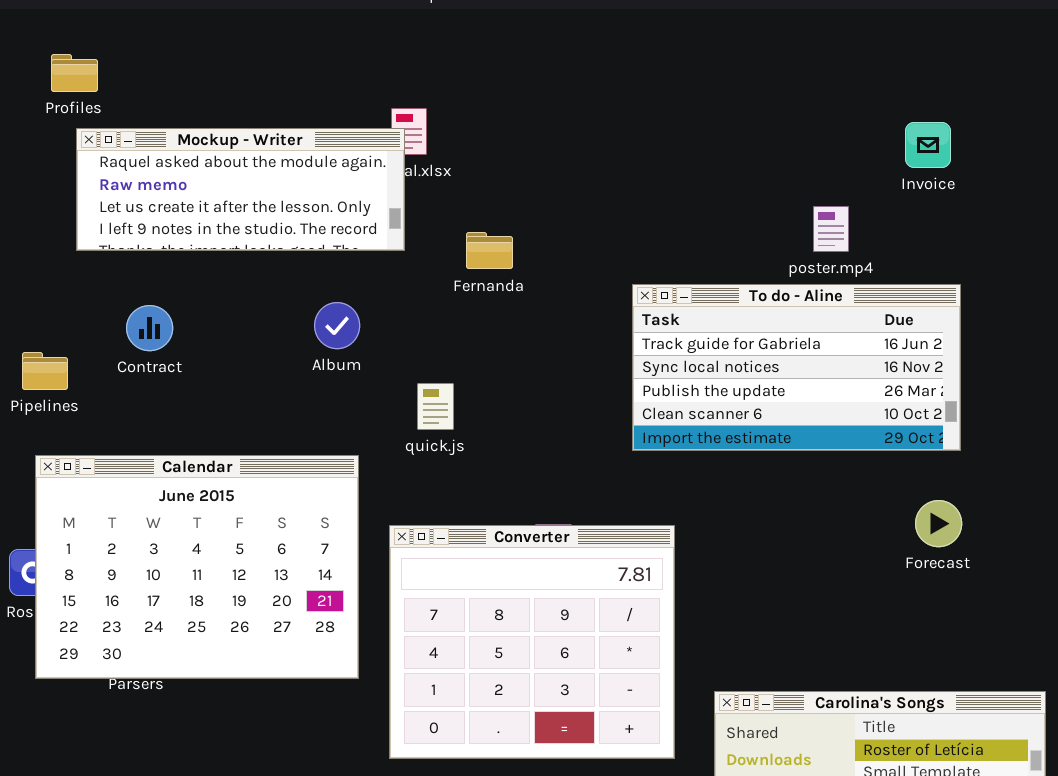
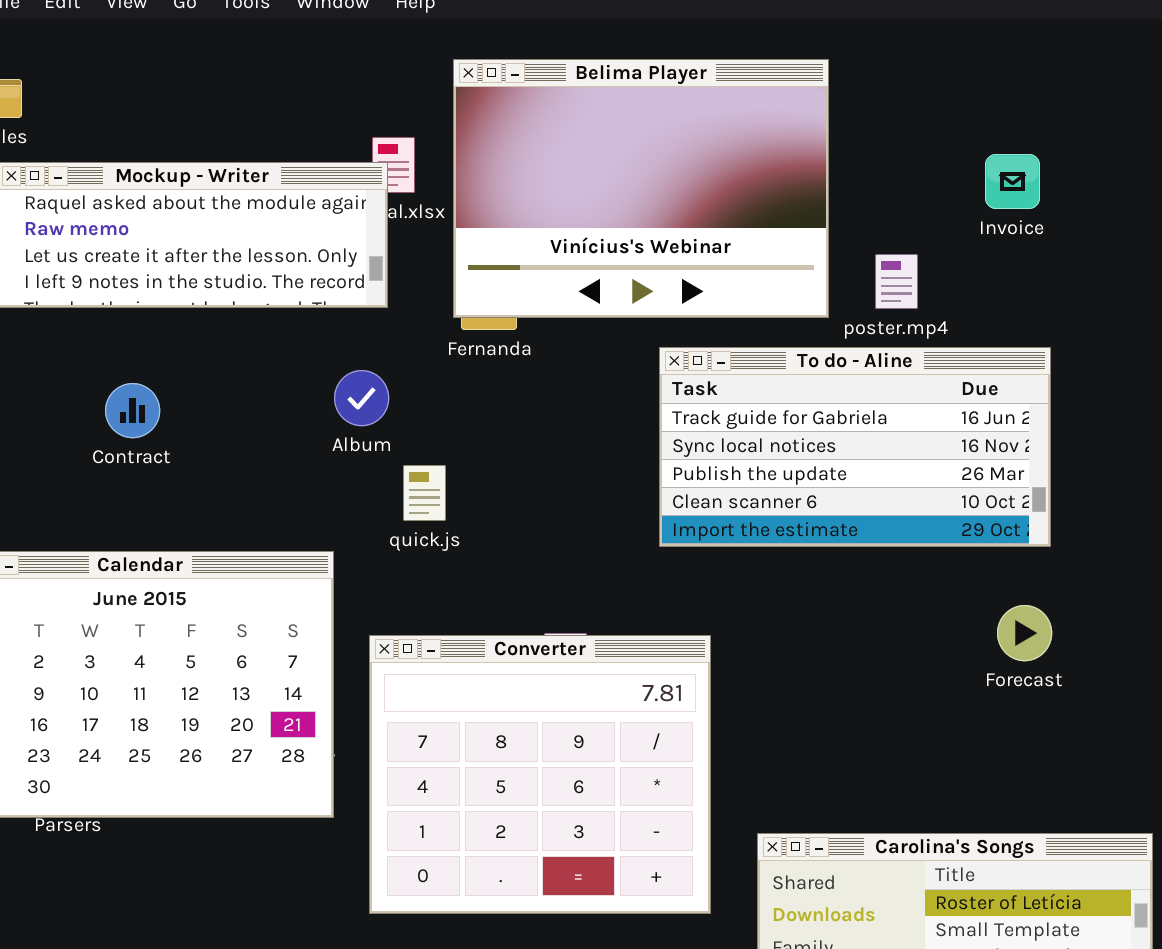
Belima Player: none -> [453,59,829,318], opened
Album: [314,302,360,349] -> [334,370,389,426], moved
Contract: [126,305,173,351] -> [105,383,160,438], moved

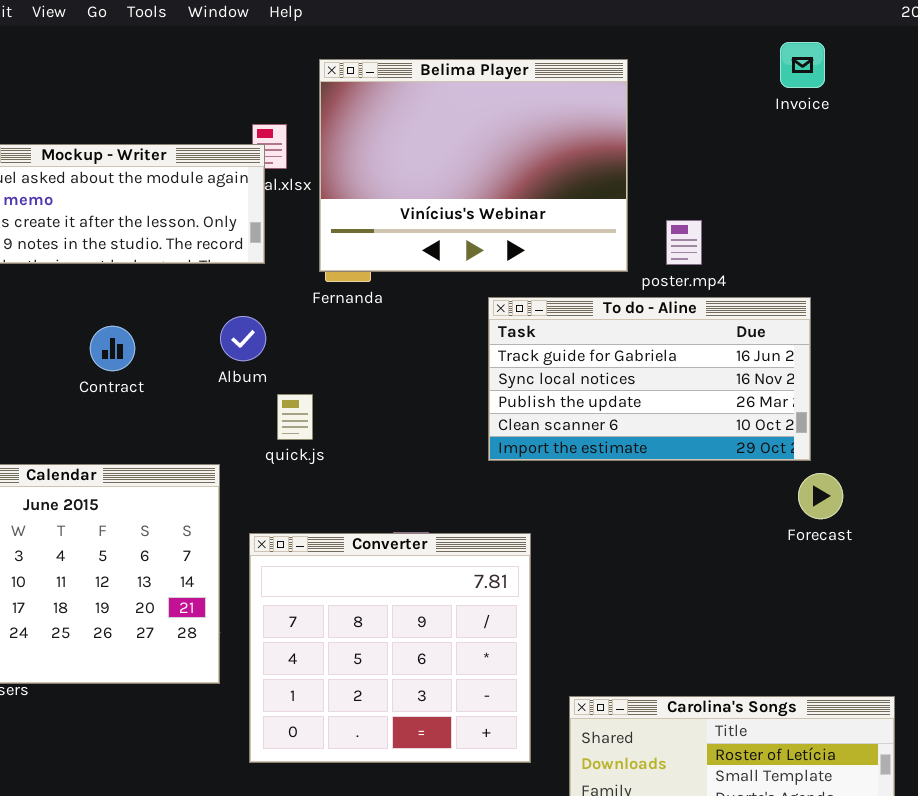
Invoice: [985,154,1040,209] -> [780,42,825,88], moved
Contract: [105,383,160,438] -> [90,326,135,371], moved
Forecast: [997,605,1052,661] -> [798,473,843,519], moved

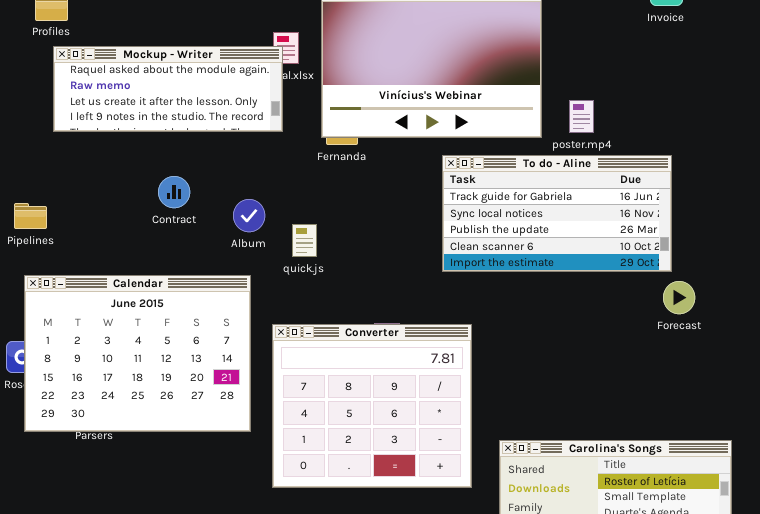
Album: [220,316,266,361] -> [233,199,265,232], moved

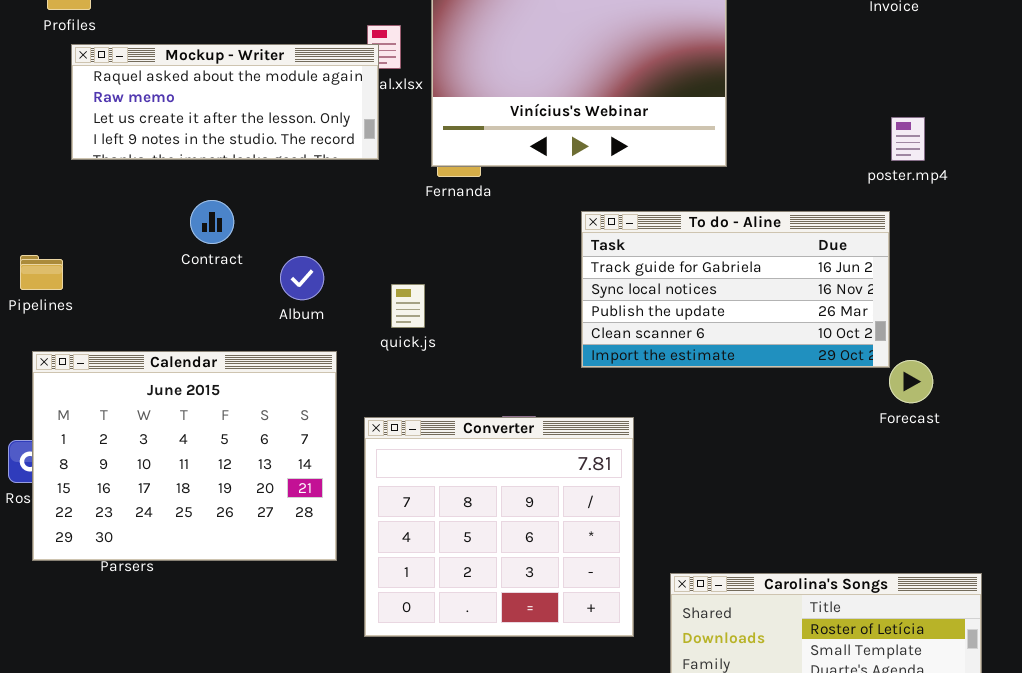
poster.mp4: [569,100,594,133] -> [891,117,925,161], moved
To do - Aline: [442,155,672,272] -> [581,211,890,368], moved
Contract: [158,176,190,208] -> [190,200,234,244], moved
Album: [233,199,265,232] -> [280,256,324,300], moved

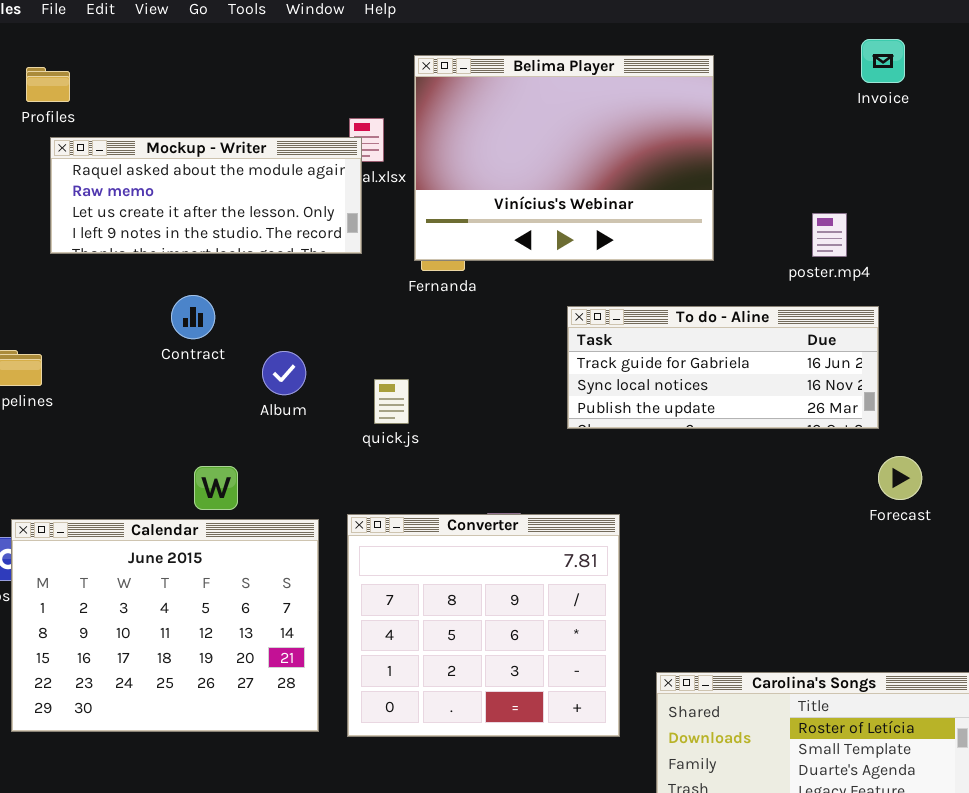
poster.mp4: [891,117,925,161] -> [812,213,847,257], moved
To do - Aline: [581,211,890,368] -> [567,306,879,429], resized
Calendar: [32,351,337,561] -> [11,519,319,732], moved

